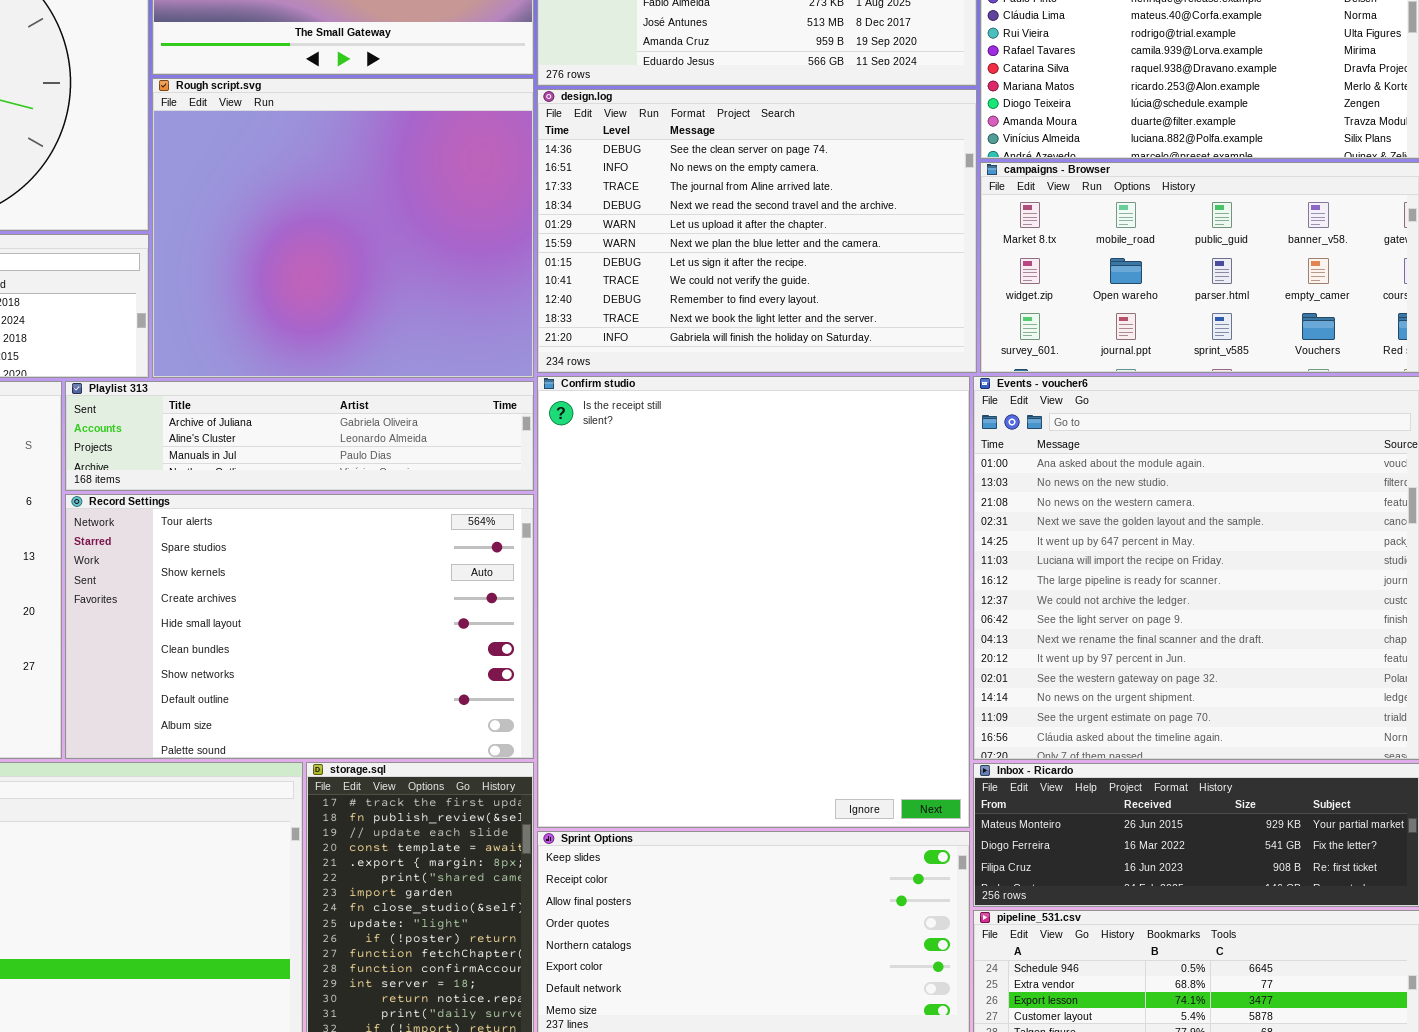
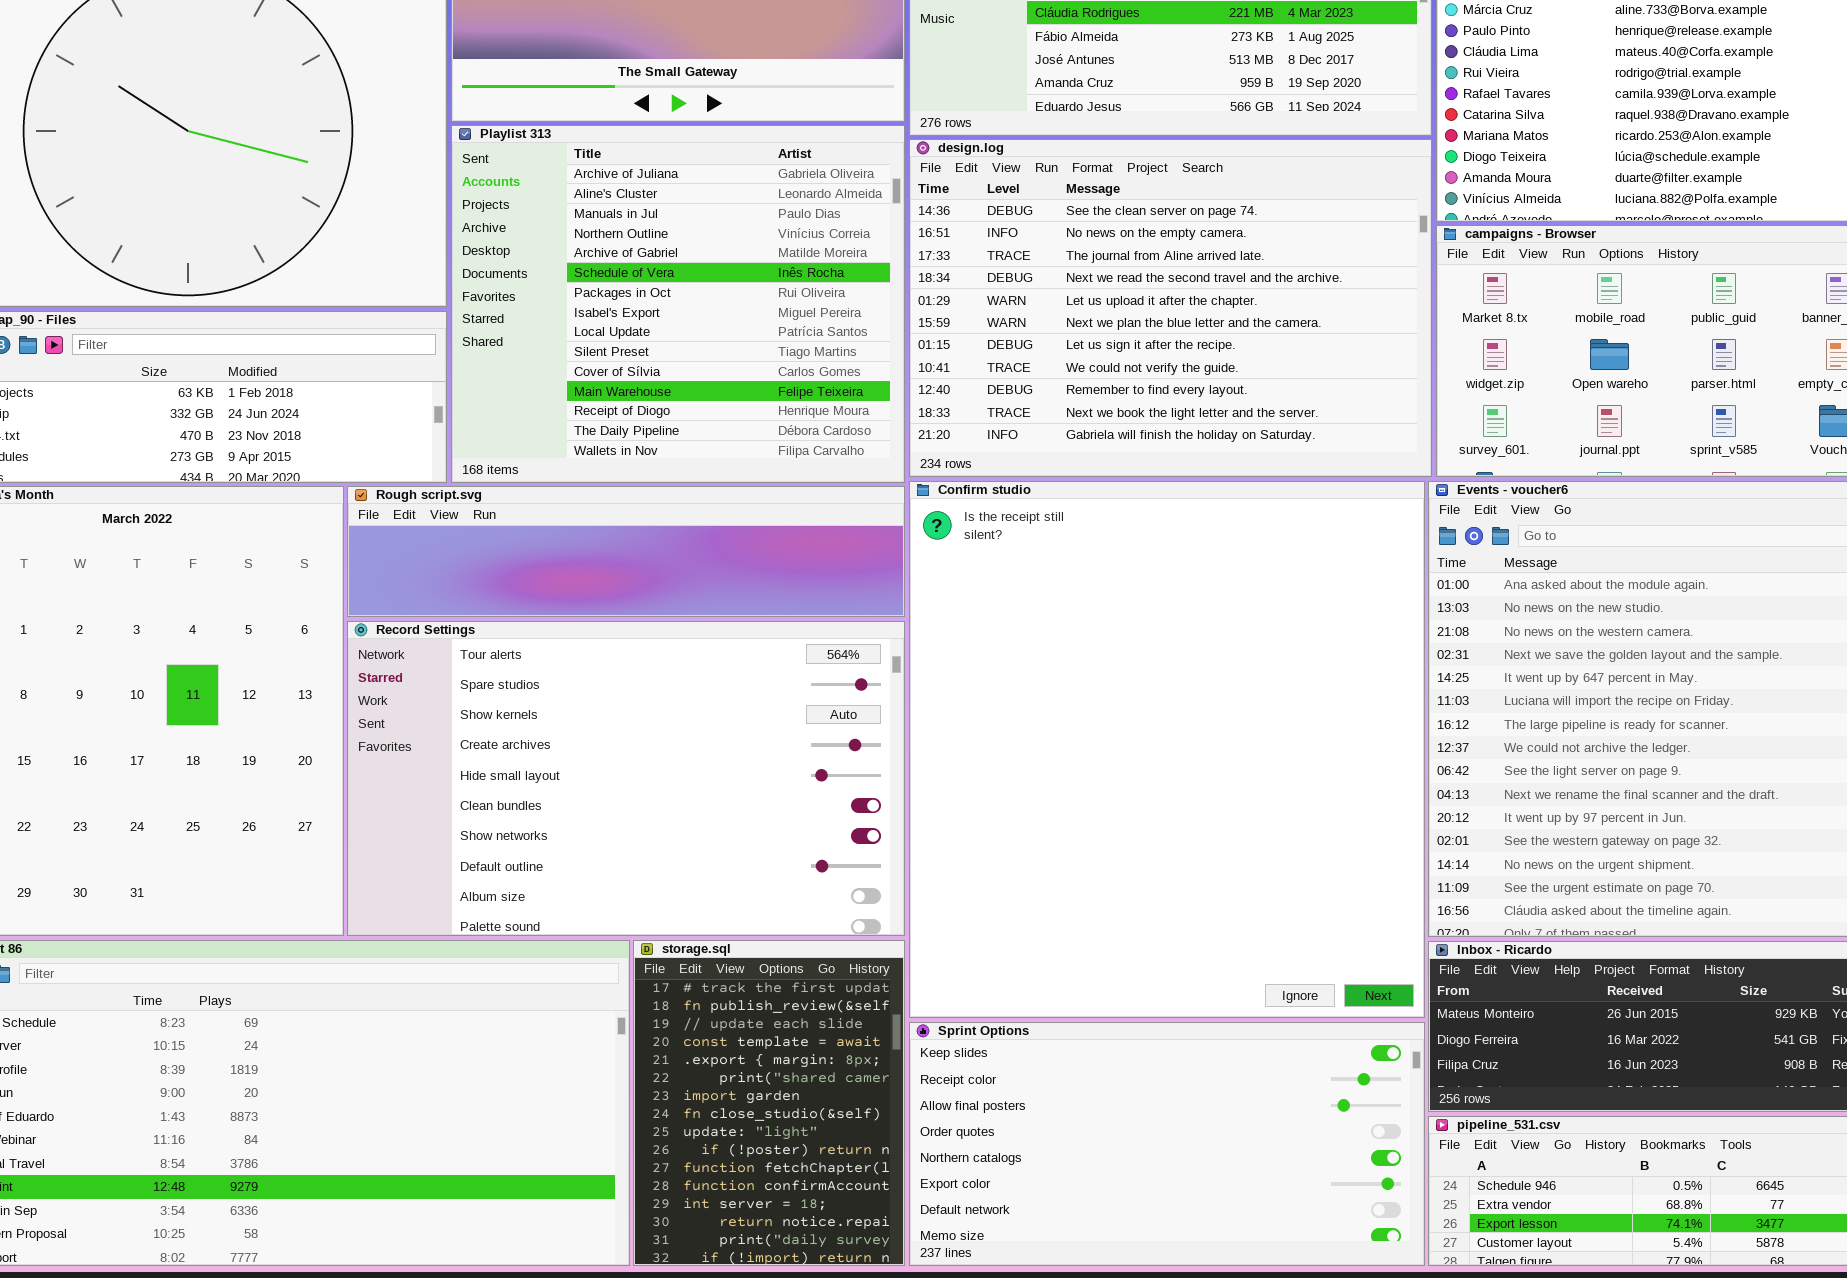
Rough script.svg: [152,78,534,378] -> [347,486,905,617], moved, resized
Playlist 313: [65,381,534,491] -> [451,125,905,483], moved, resized

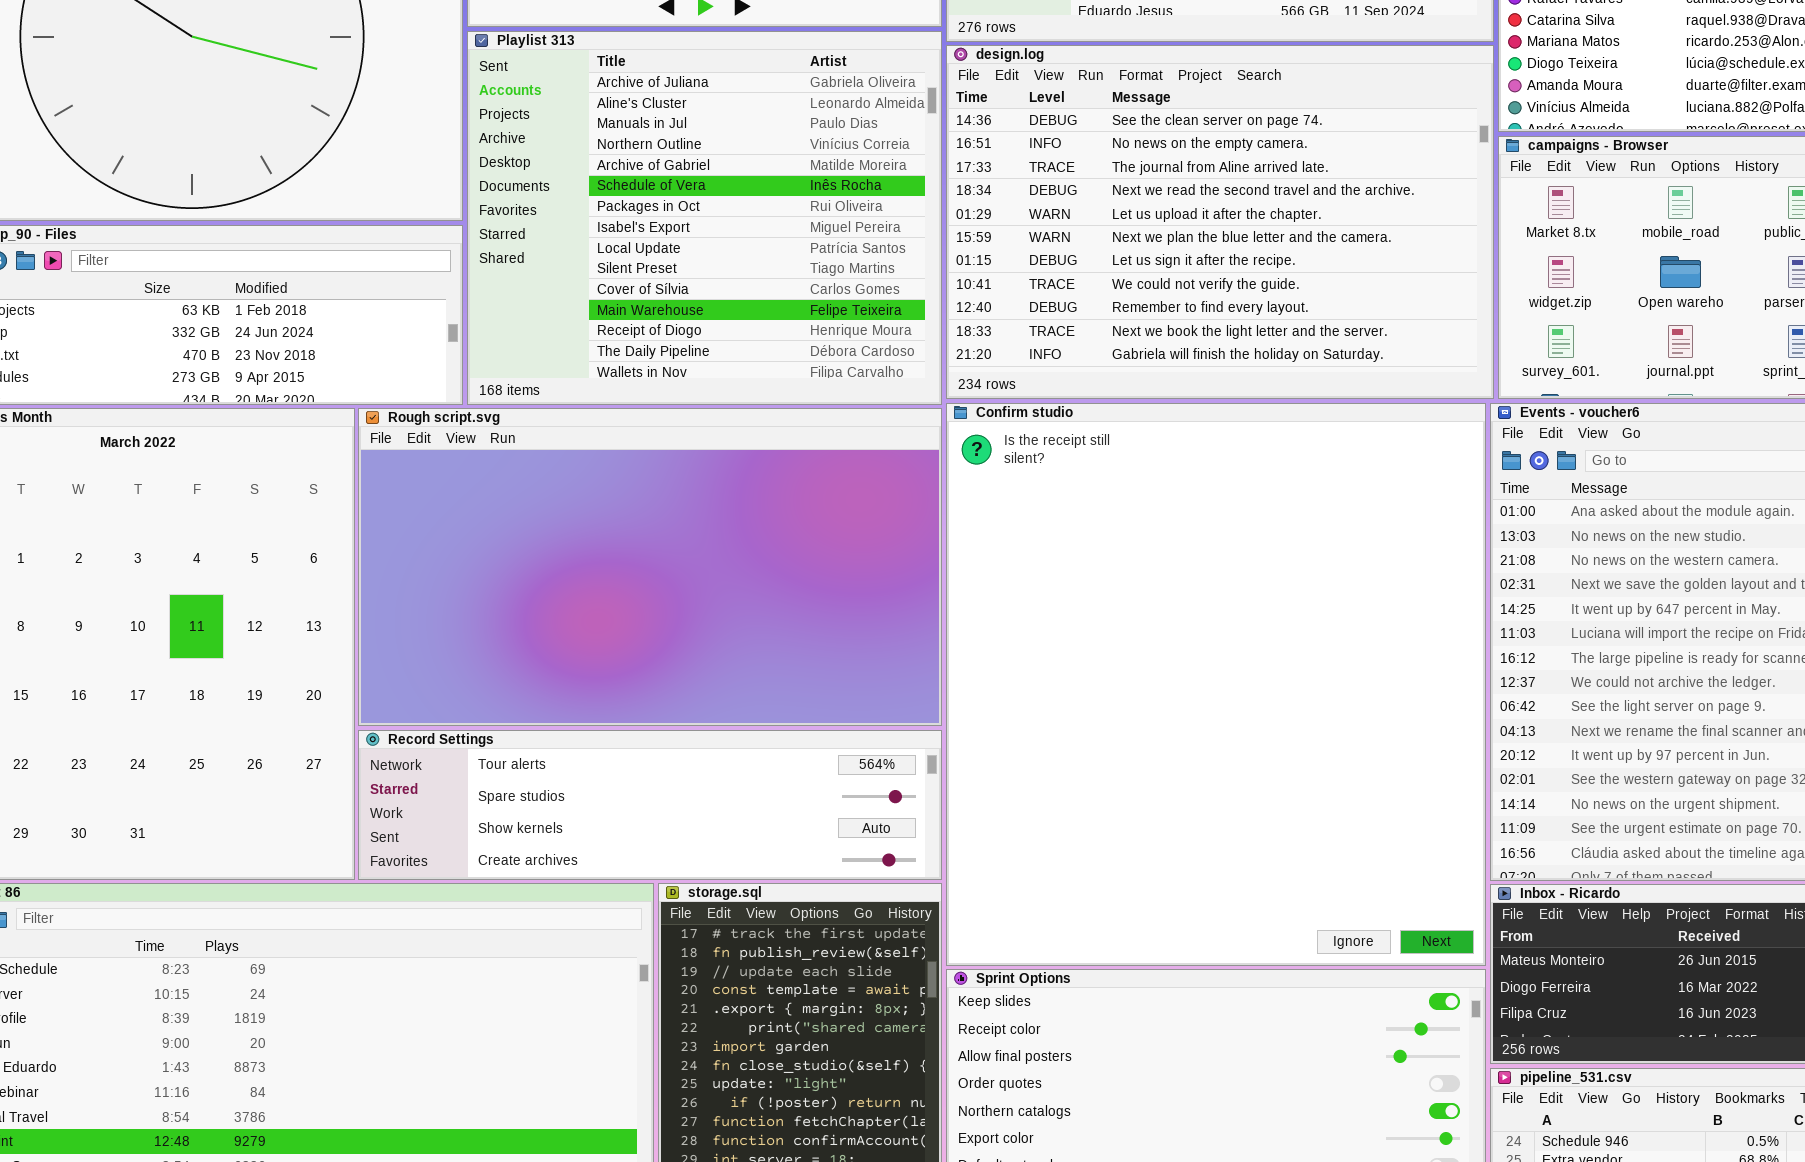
Rough script.svg: [347,486,905,617] -> [358,408,942,726], resized
Record Settings: [347,621,905,936] -> [358,730,942,880], resized

